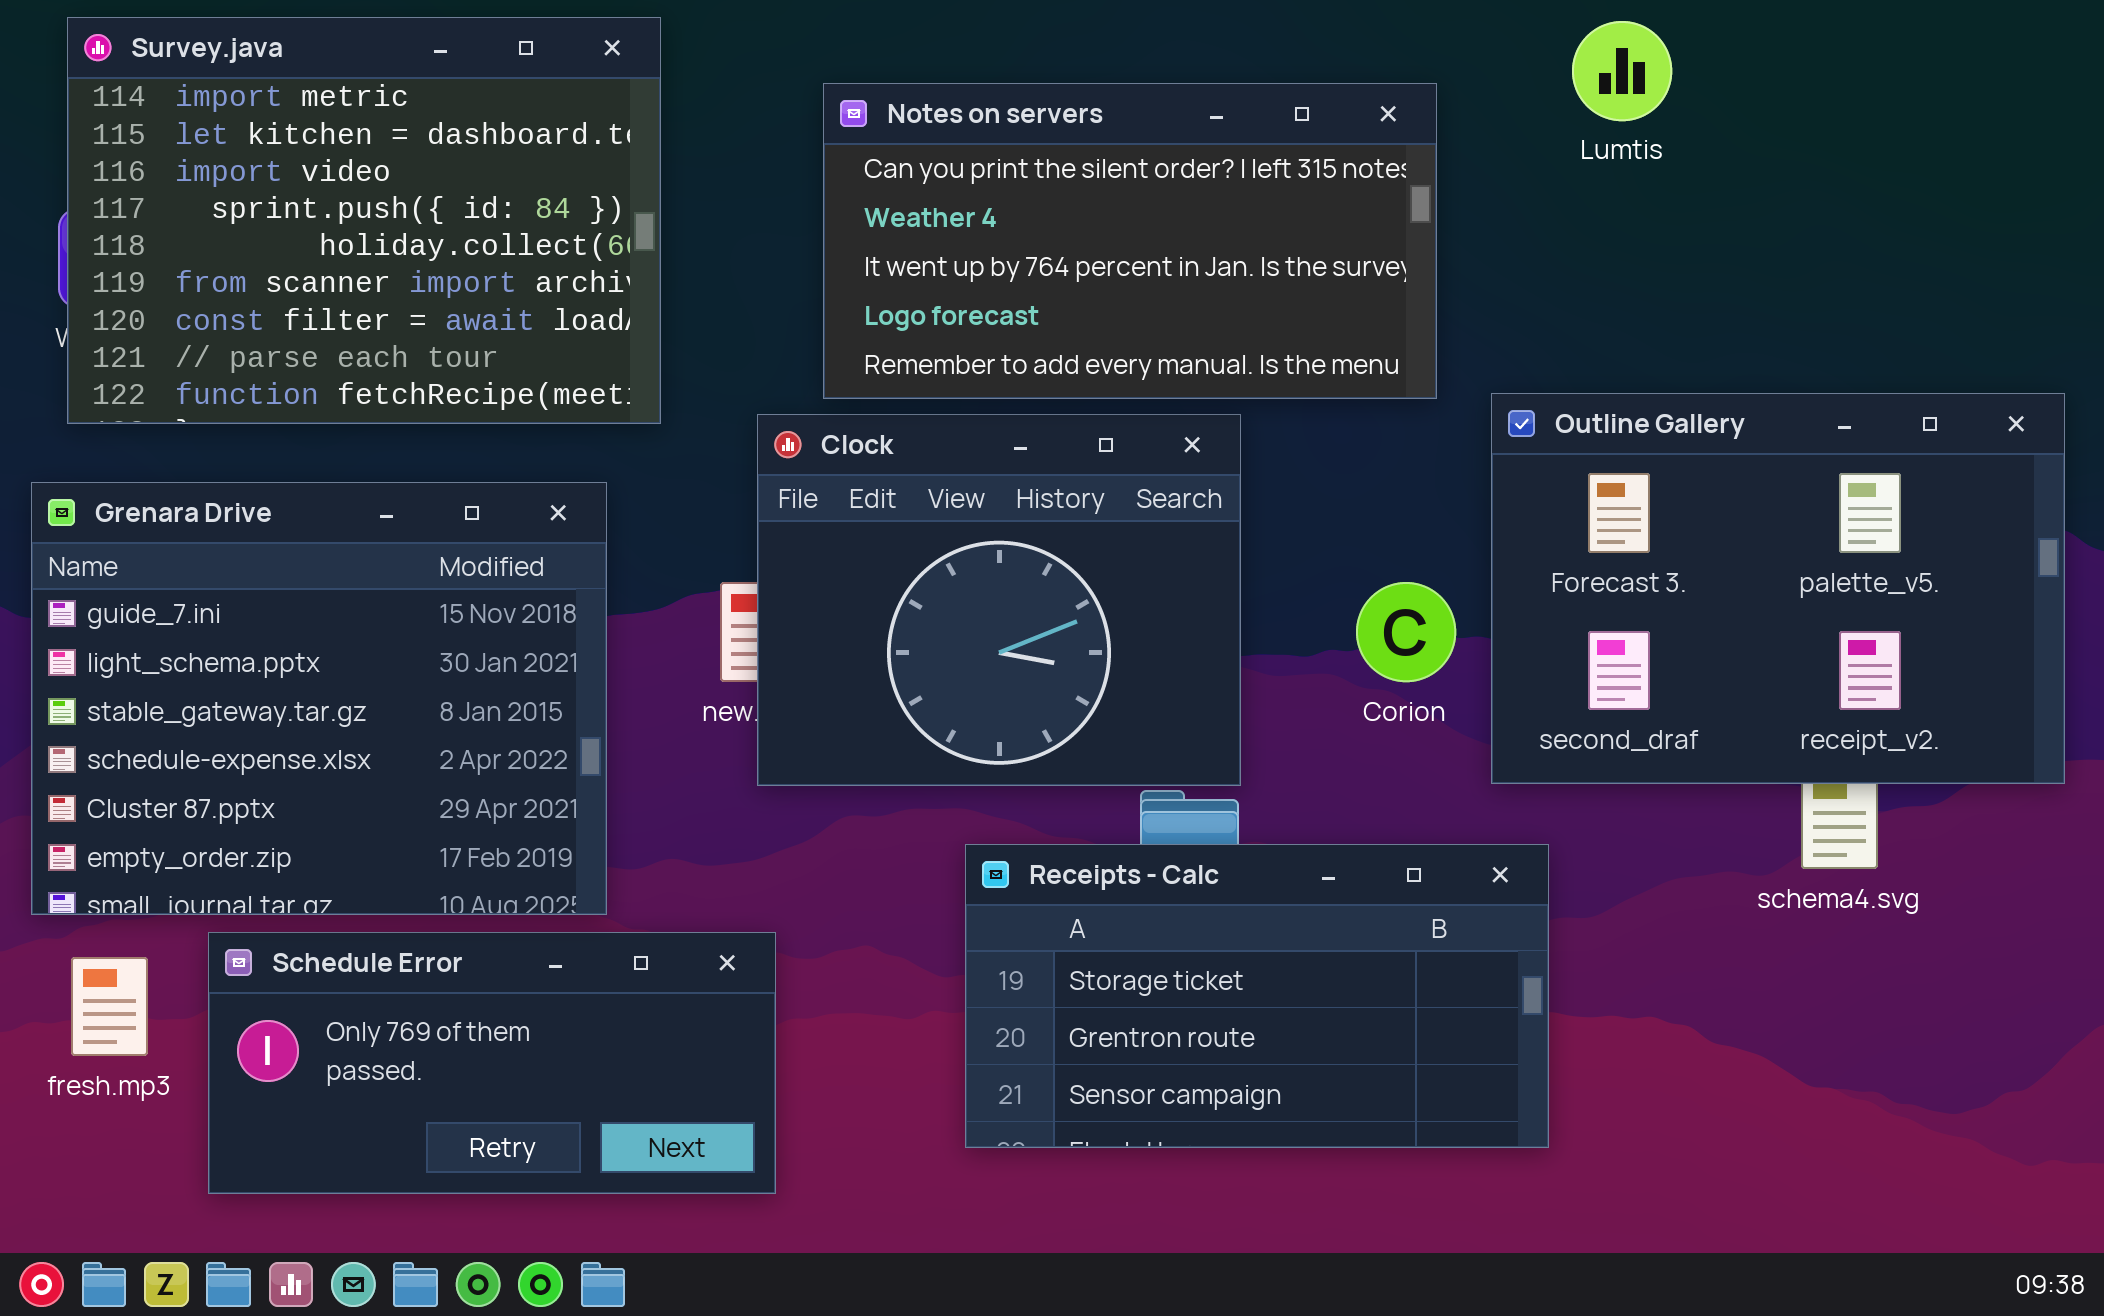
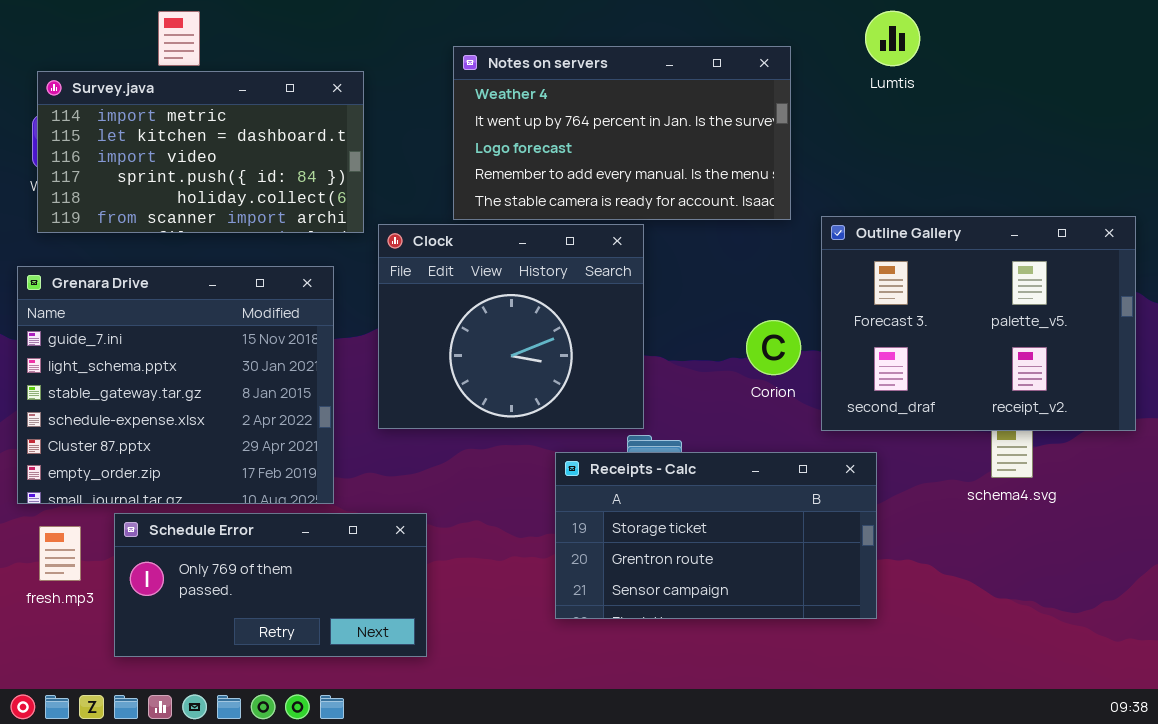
Survey.java: [67,17,661,424] -> [37,71,364,233], resized
Notes on servers: [823,83,1437,399] -> [453,46,791,220], scrolled down 1 row
Clock: [757,414,1241,786] -> [378,224,644,429], moved
Receipts - Calc: [965,844,1549,1148] -> [555,452,877,619], moved

